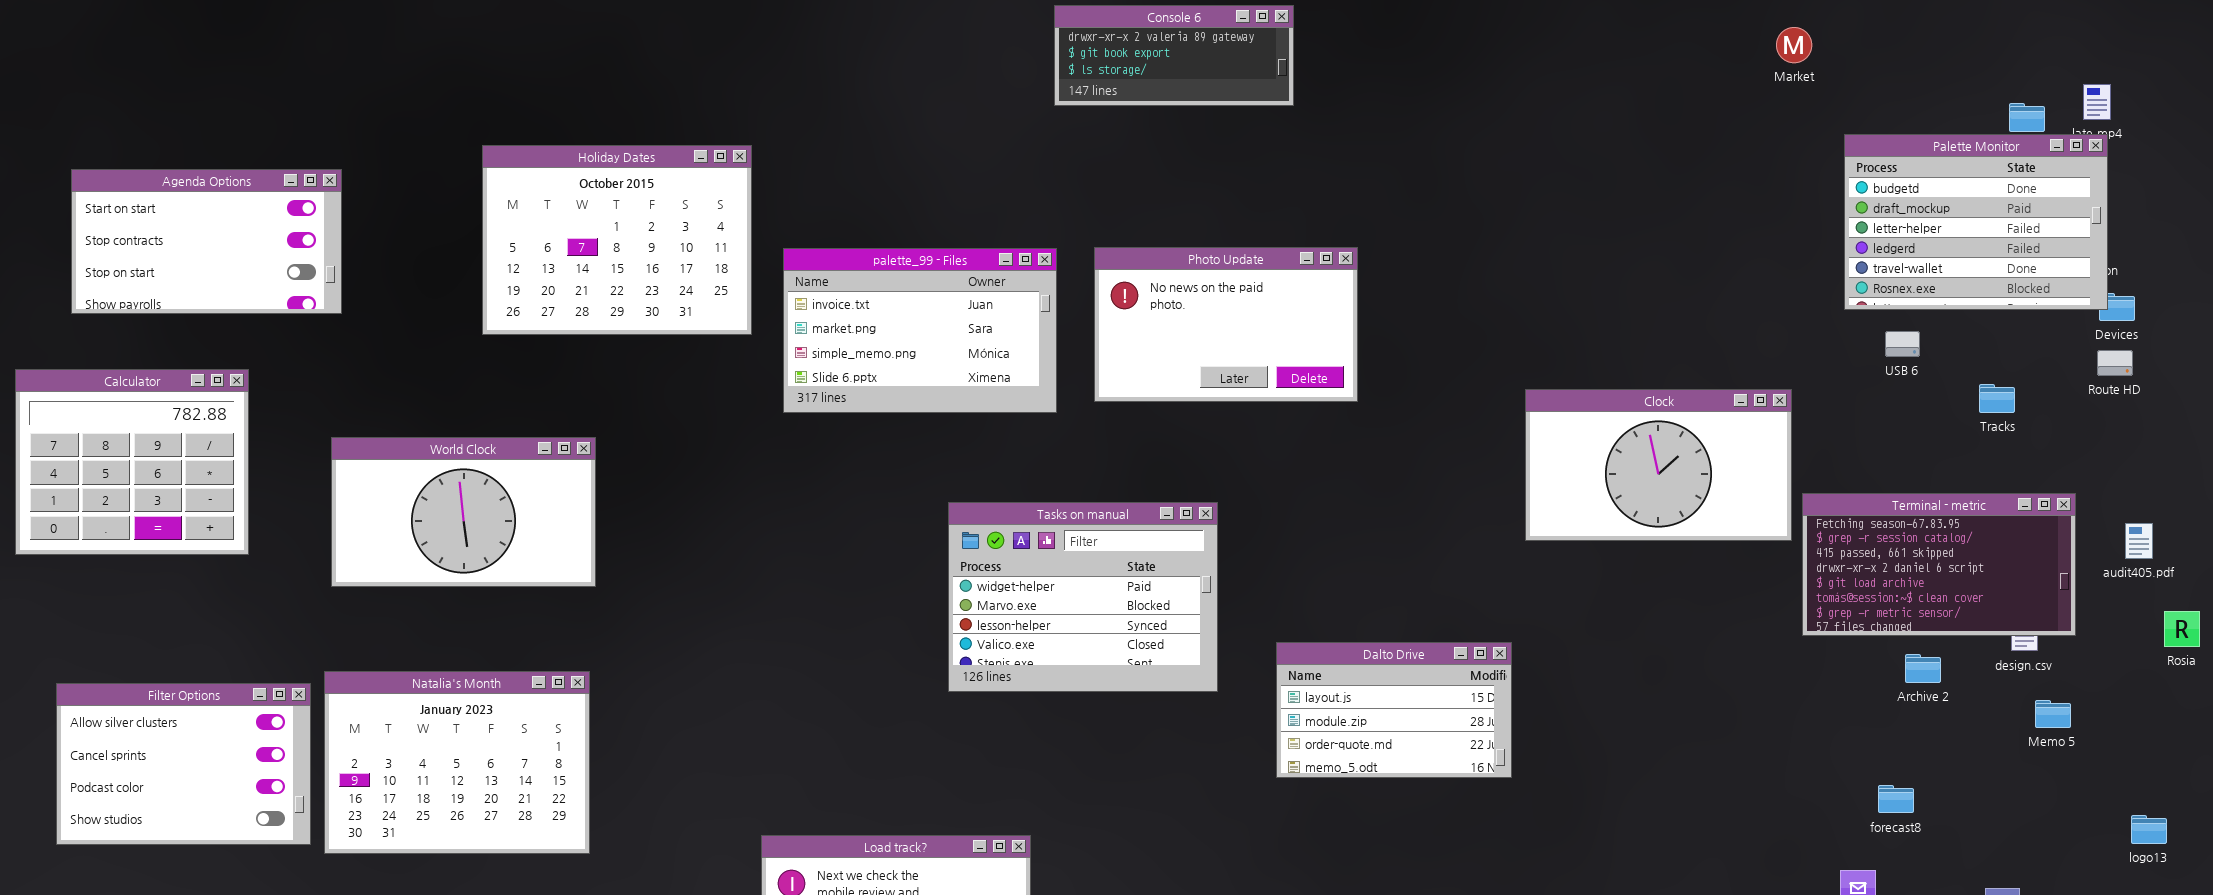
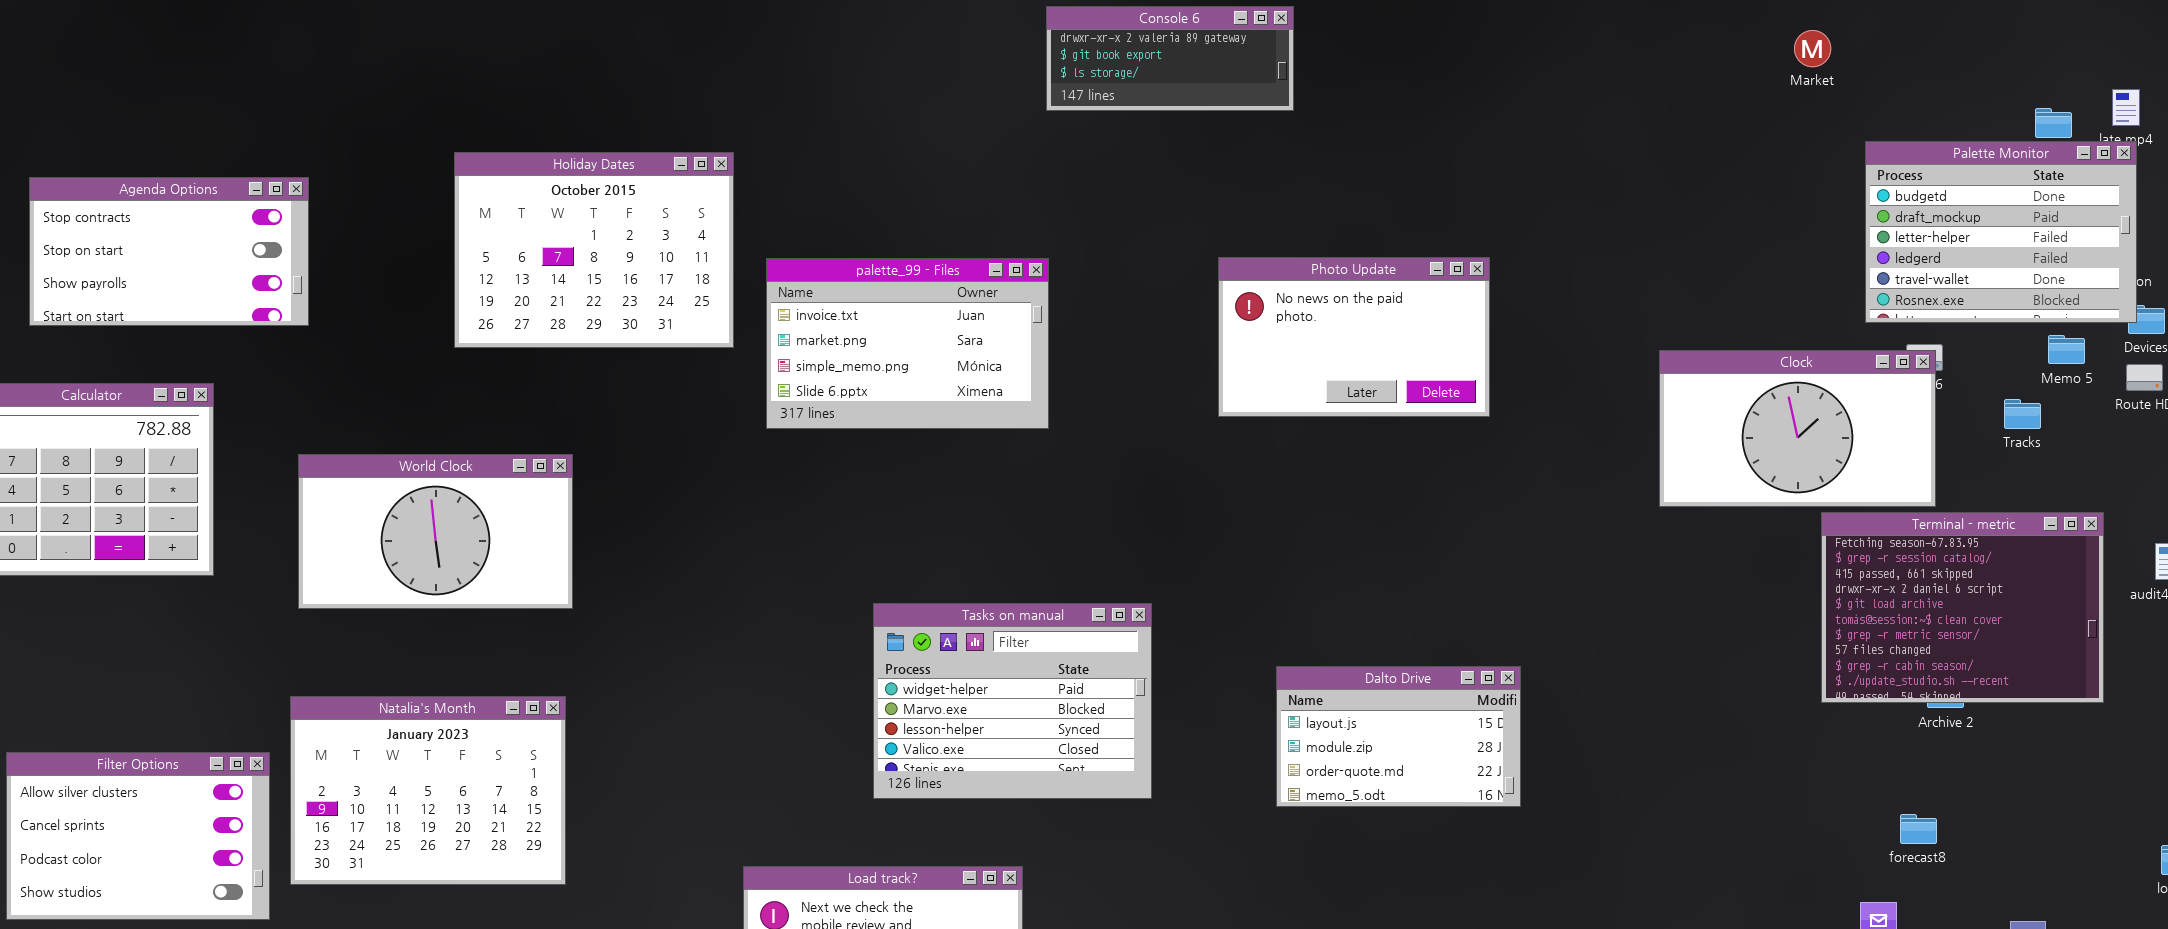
Agenda Options: [71,169,342,314] -> [29,177,309,326], scrolled down 1 row
Photo Update: [1094,247,1358,402] -> [1218,257,1490,417], moved
Clock: [1525,389,1792,541] -> [1659,350,1936,507], moved
Terminal - metric: [1802,493,2076,636] -> [1821,512,2104,703], resized
Tasks on manual: [948,502,1218,692] -> [873,603,1152,799], moved
Filter Options: [56,683,311,845] -> [6,752,270,920], moved
Memo 5: [2035,700,2071,728] -> [2048,335,2085,364], moved

